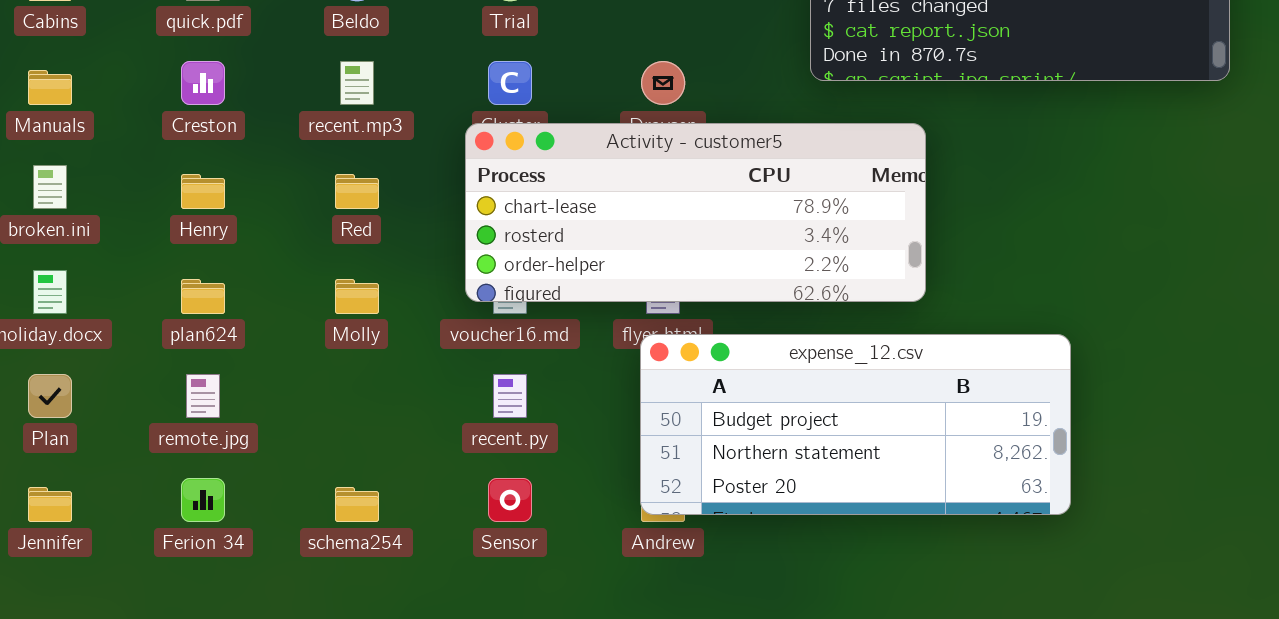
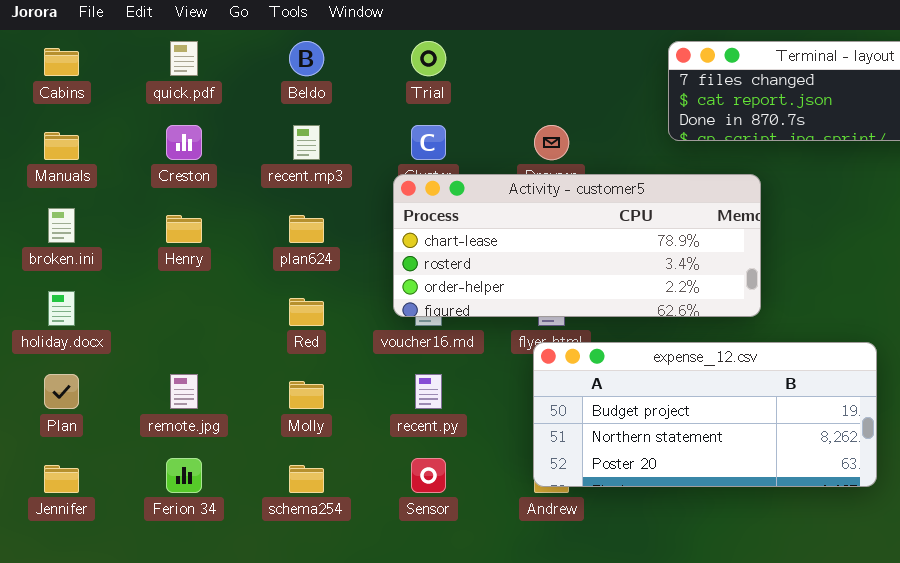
Red: [335,174,379,209] -> [289,298,324,326], moved
plan624: [181,279,225,314] -> [289,215,324,243], moved
Molly: [335,279,379,314] -> [289,381,324,409], moved

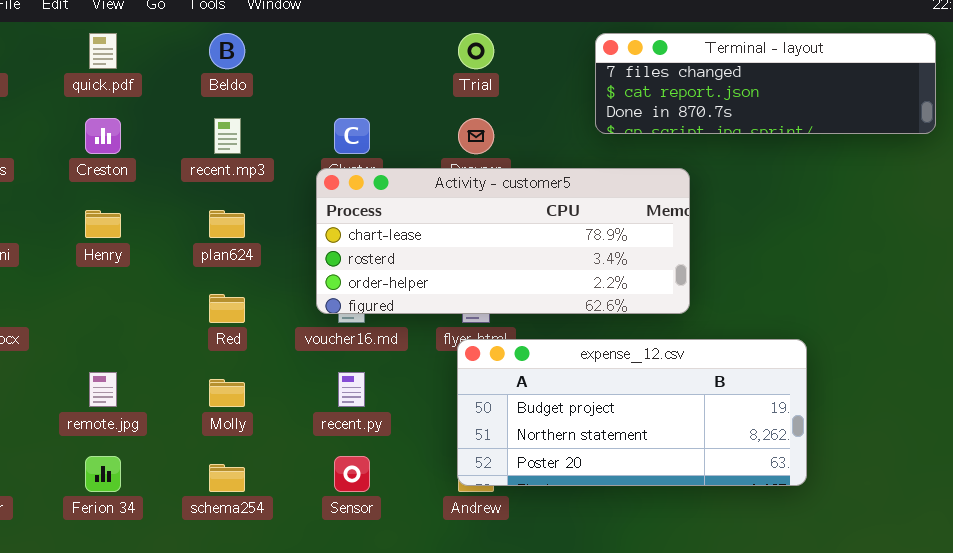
Trial: [411,41,446,76] -> [458,33,494,69], moved

